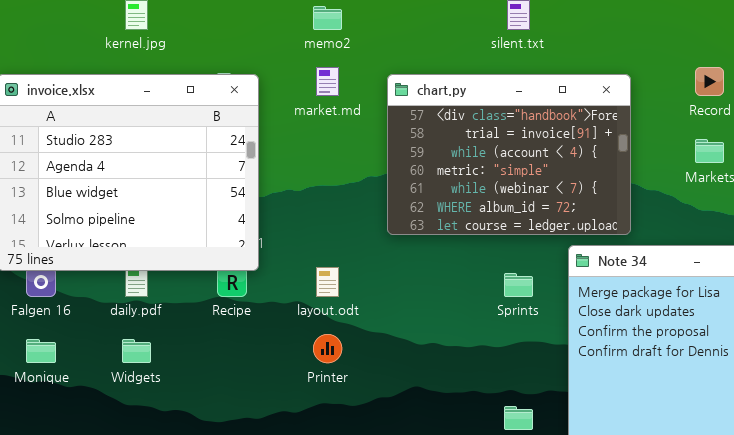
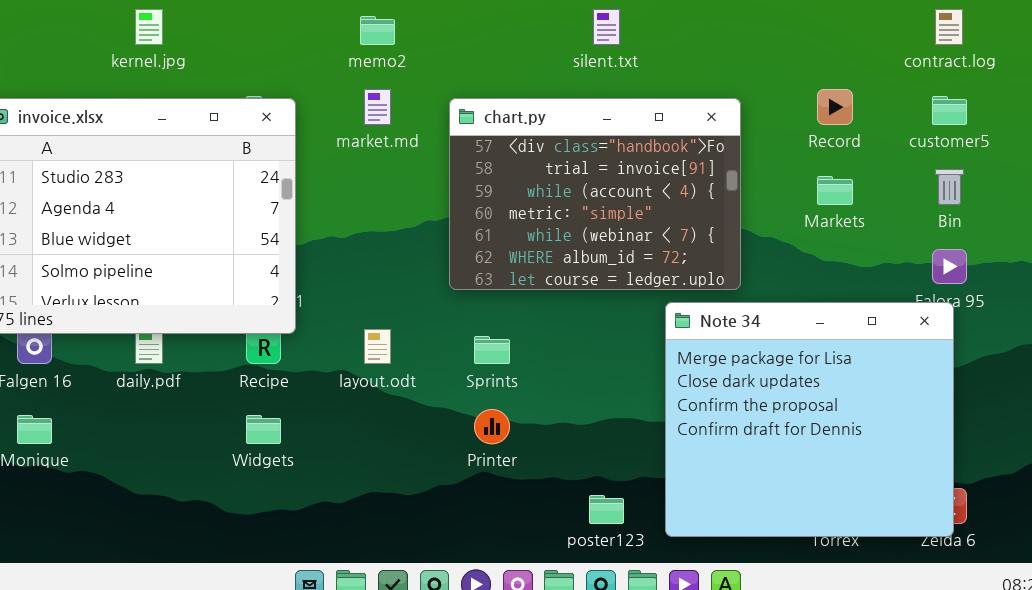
Sprints: [504,273,533,297] -> [474,336,510,364], moved
Printer: [313,334,342,363] -> [474,409,510,444], moved
Widgets: [122,339,151,363] -> [246,415,281,444], moved

